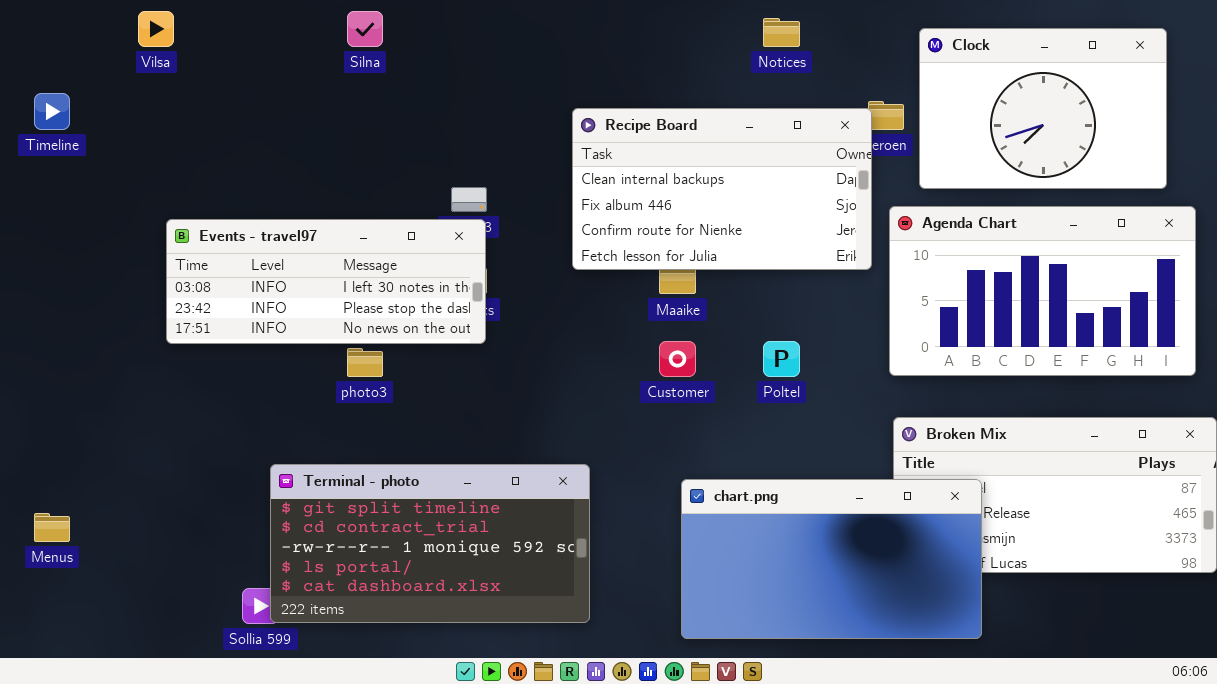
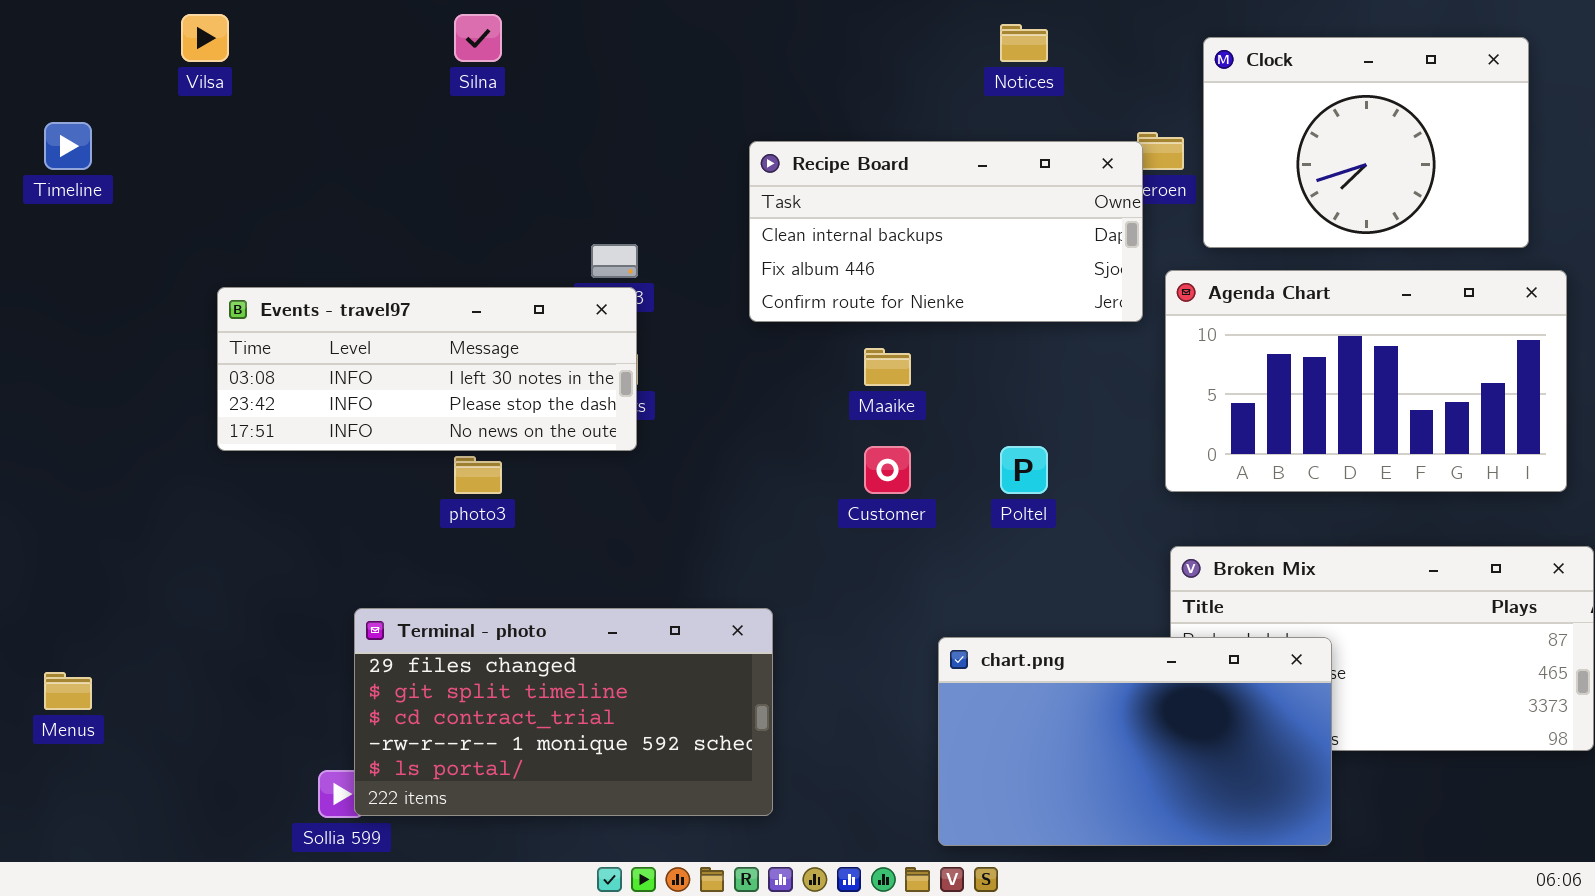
Recipe Board: [572,108,872,270] -> [749,141,1143,322], resized
Terminal - photo: [270,464,590,623] -> [354,608,773,816], scrolled up 1 row
chart.png: [681,479,982,639] -> [938,637,1332,846], moved

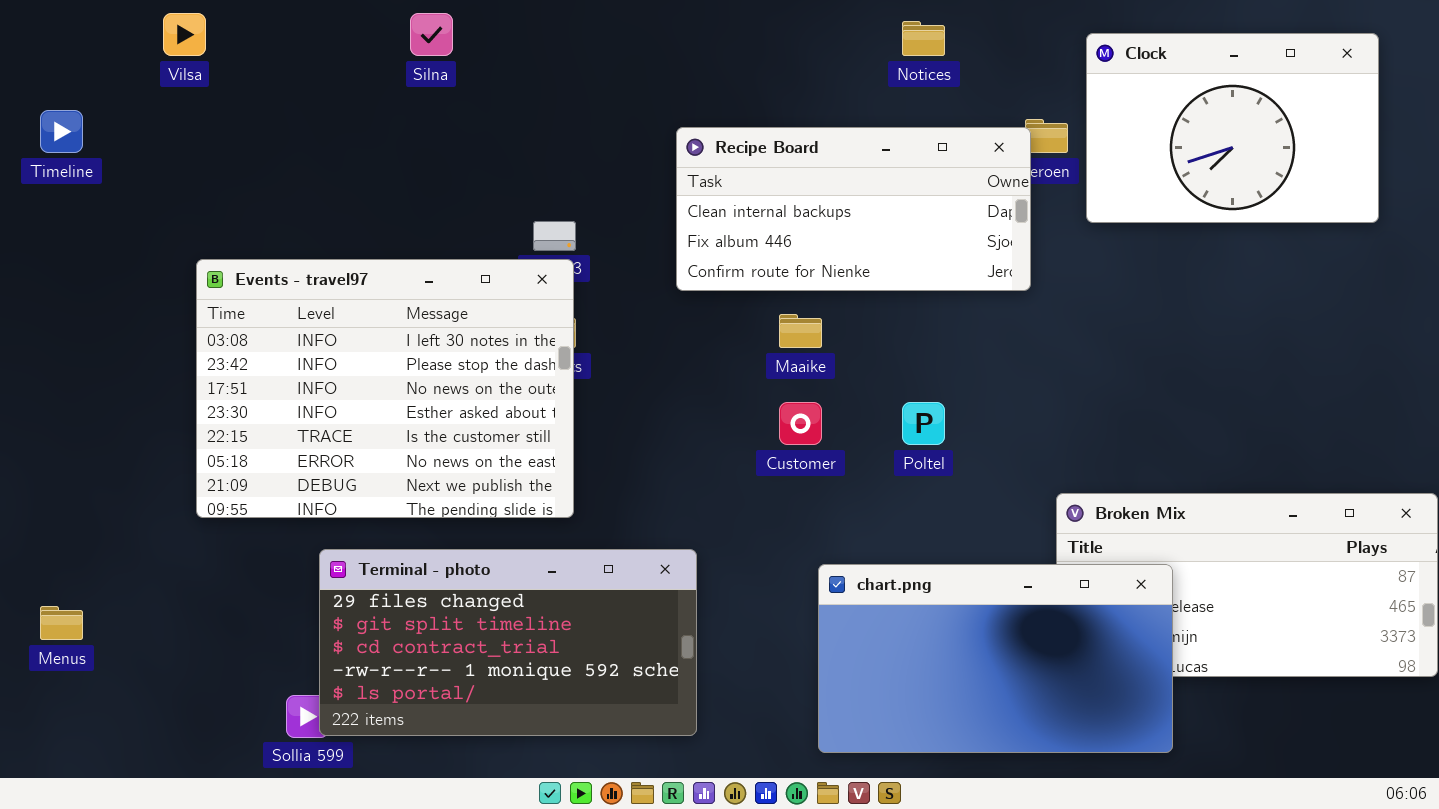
Agenda Chart: [1165,270,1567,492] -> none, closed
Events - travel97: [217,287,637,451] -> [196,259,574,518], resized
chart.png: [938,637,1332,846] -> [818,564,1173,753], moved

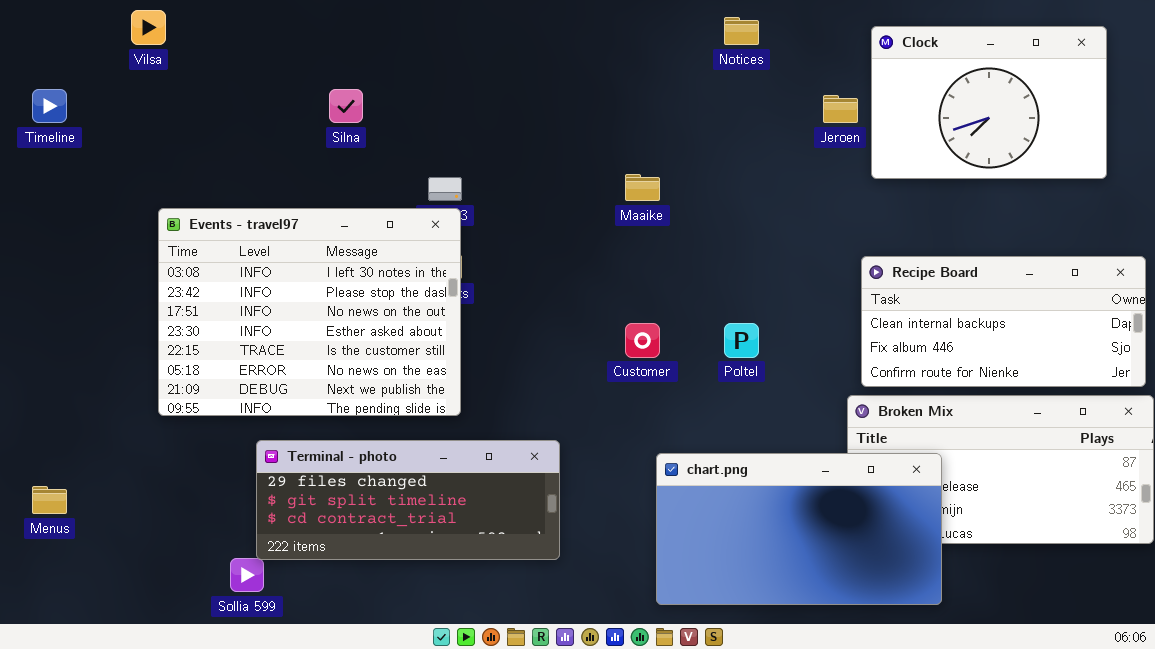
Silna: [410,13,453,56] -> [329,89,363,123], moved
Recipe Board: [676,127,1031,291] -> [861,256,1146,387], moved
Maaike: [779,314,822,348] -> [625,174,660,201], moved
Terminal - photo: [319,549,697,736] -> [256,440,560,560], resized

